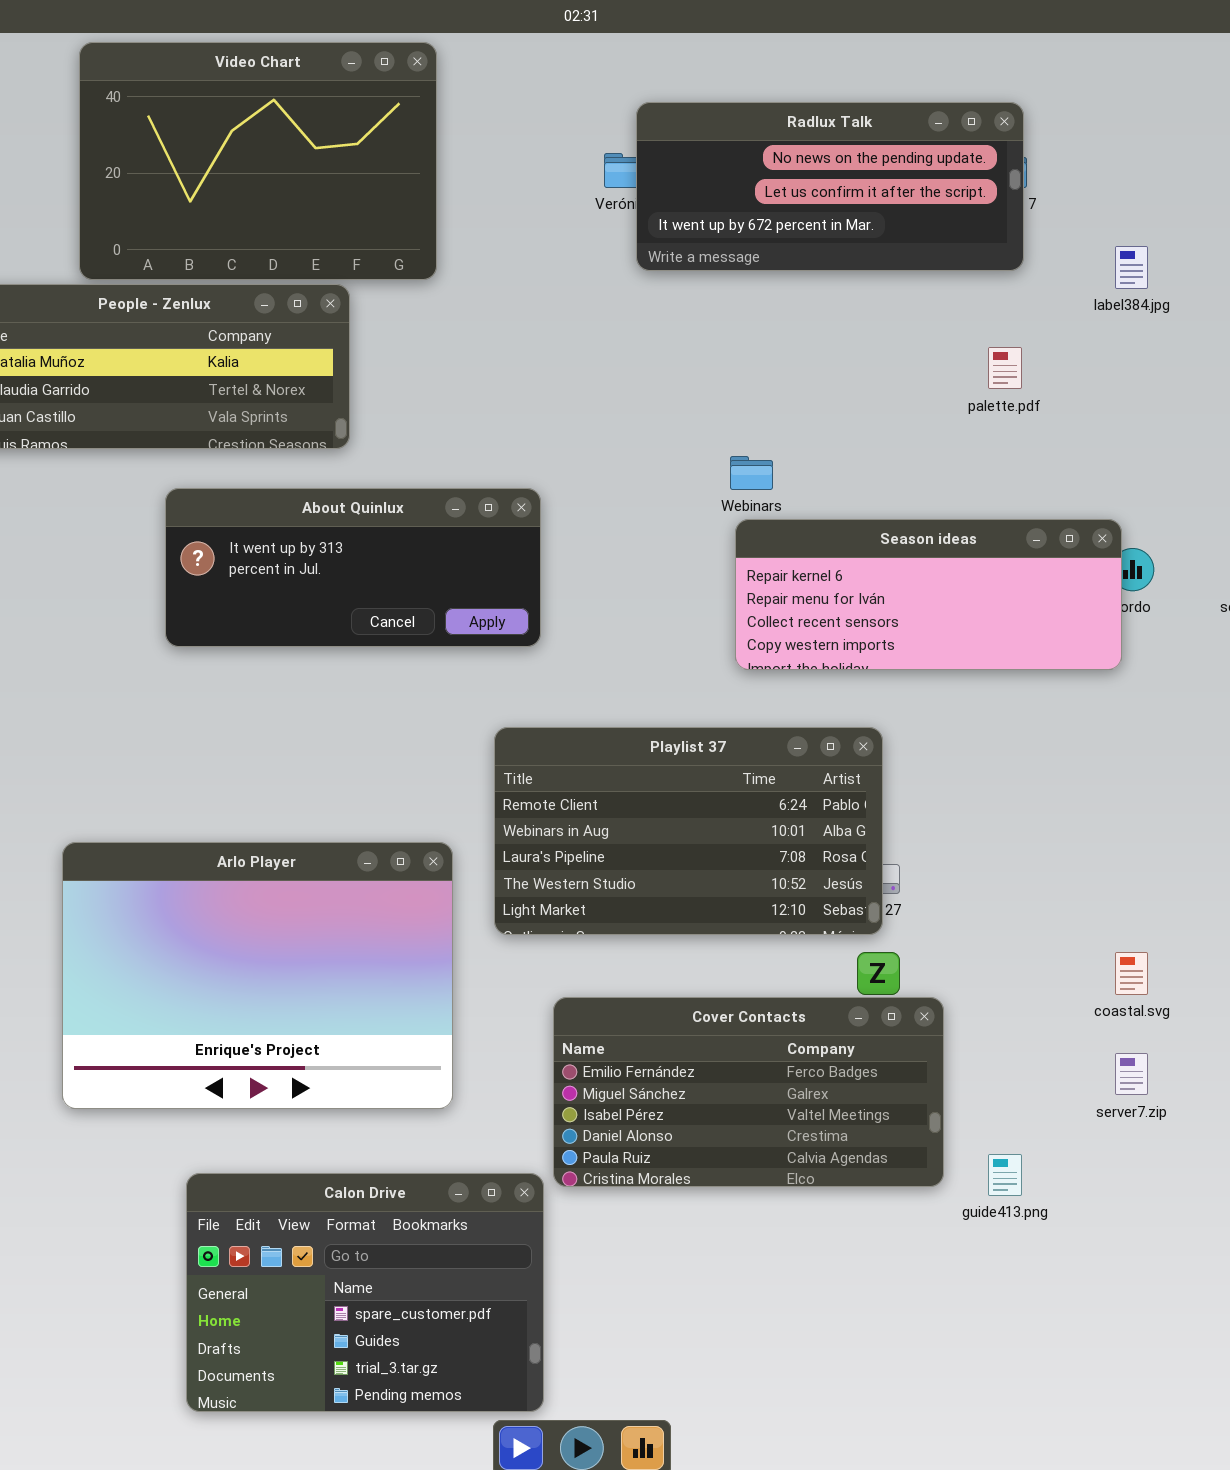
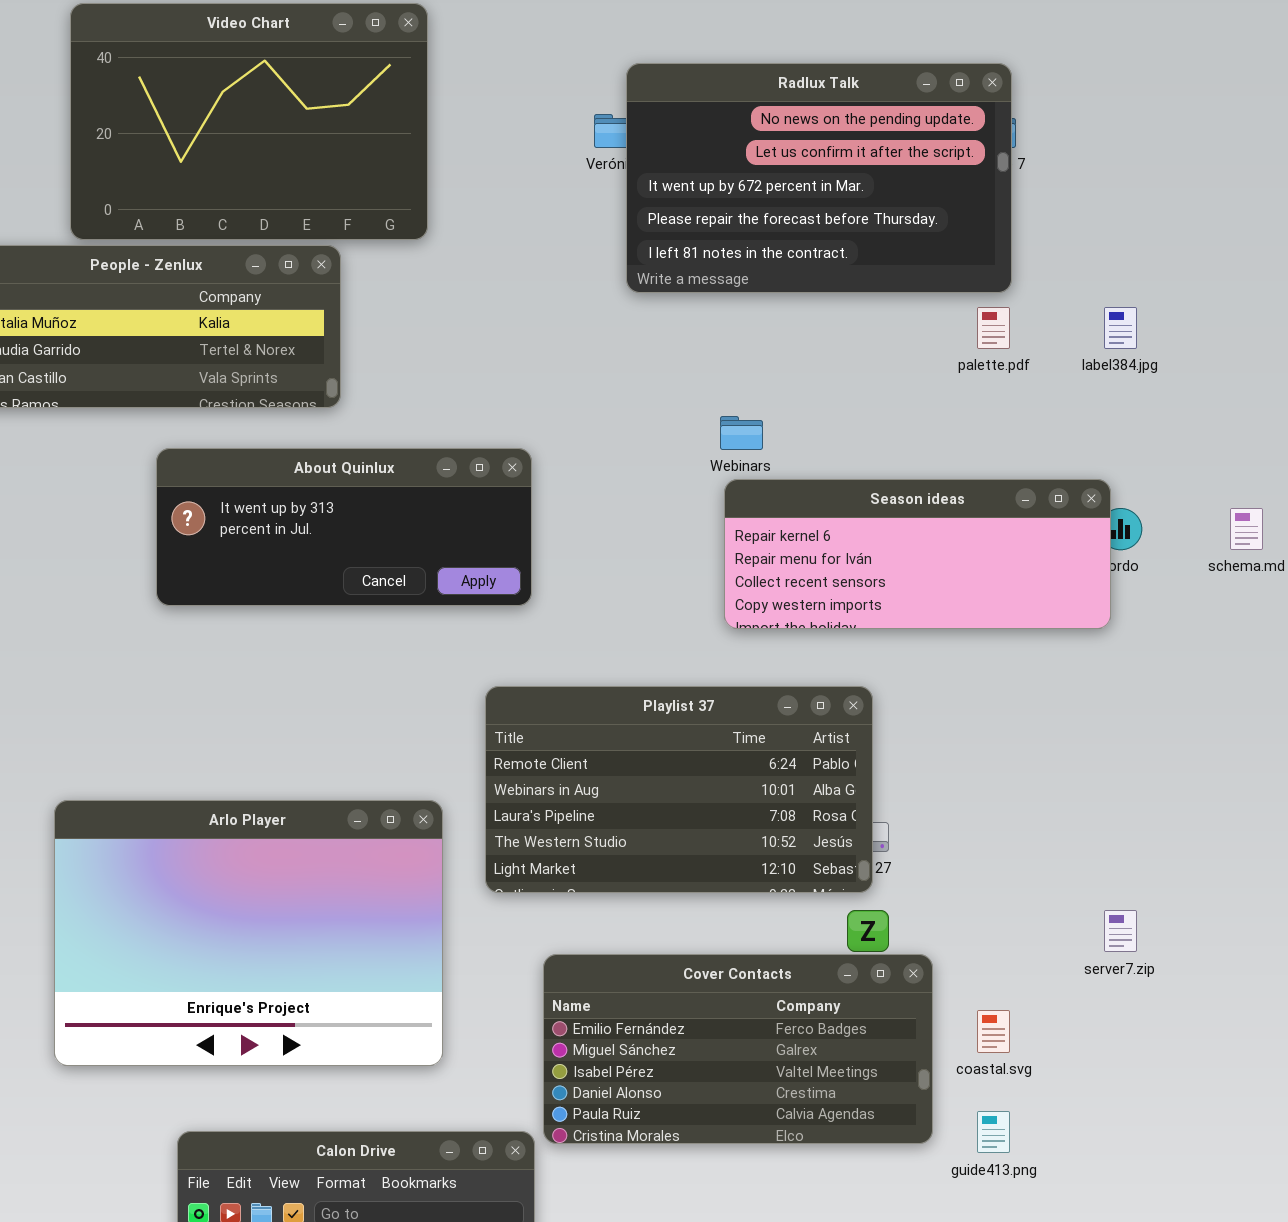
Radlux Talk: [636,102,1024,271] -> [626,63,1012,293], resized
label384.jpg: [1115,246,1148,289] -> [1104,307,1137,349], moved
coastal.svg: [1115,952,1148,995] -> [977,1010,1010,1053], moved
server7.zip: [1115,1053,1148,1095] -> [1104,910,1137,952], moved

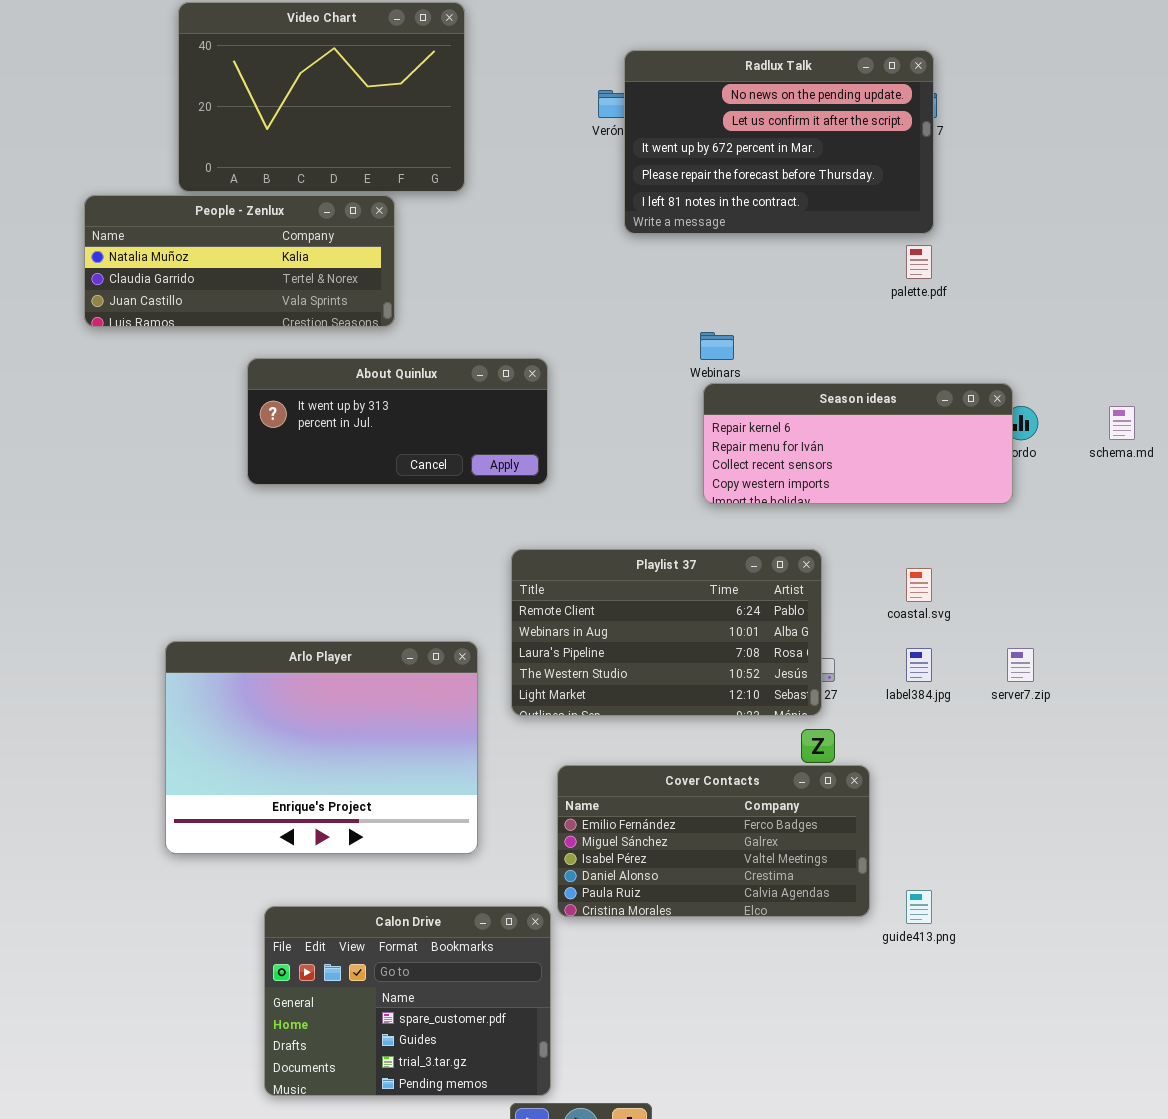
label384.jpg: [1104,307,1137,349] -> [906,648,932,682], moved
server7.zip: [1104,910,1137,952] -> [1007,648,1034,682], moved
coastal.svg: [977,1010,1010,1053] -> [906,568,932,602], moved

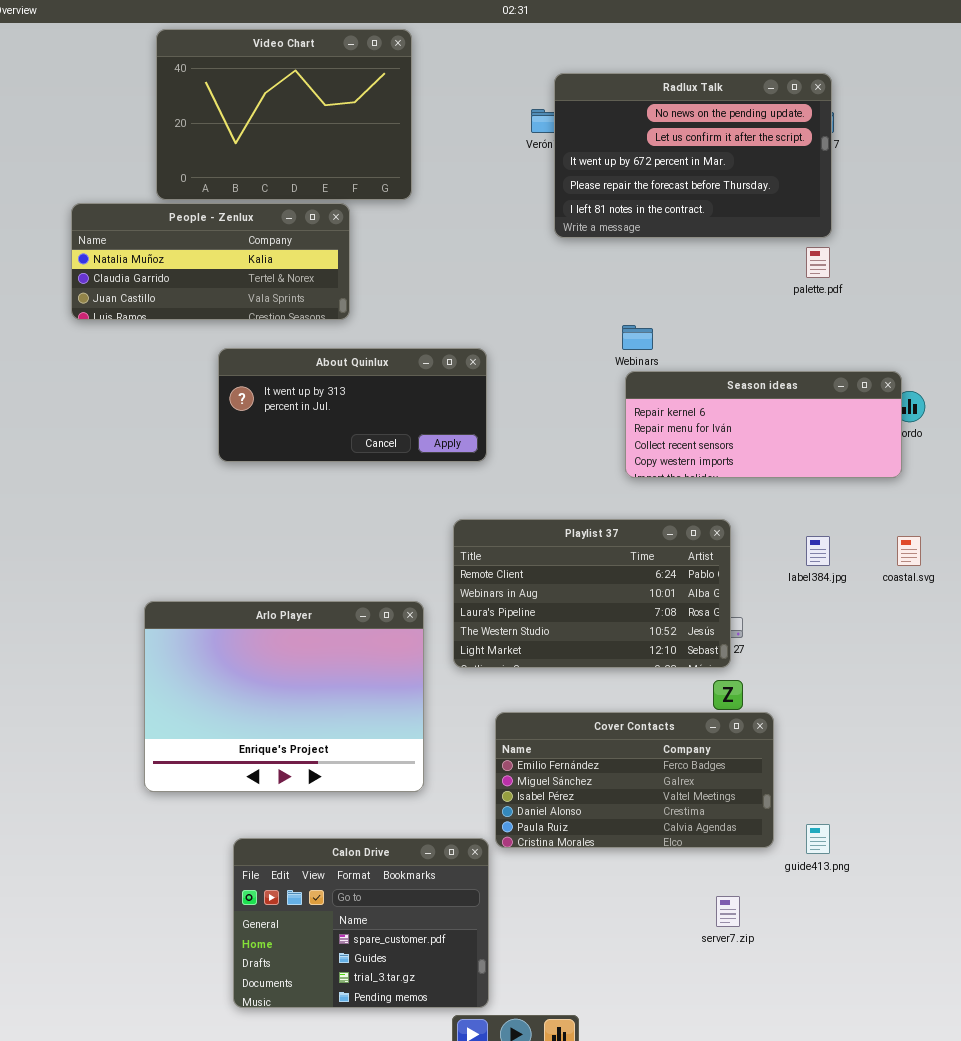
coastal.svg: [906,568,932,602] -> [897,536,921,566], moved
label384.jpg: [906,648,932,682] -> [806,536,830,566], moved
server7.zip: [1007,648,1034,682] -> [716,896,740,927], moved

